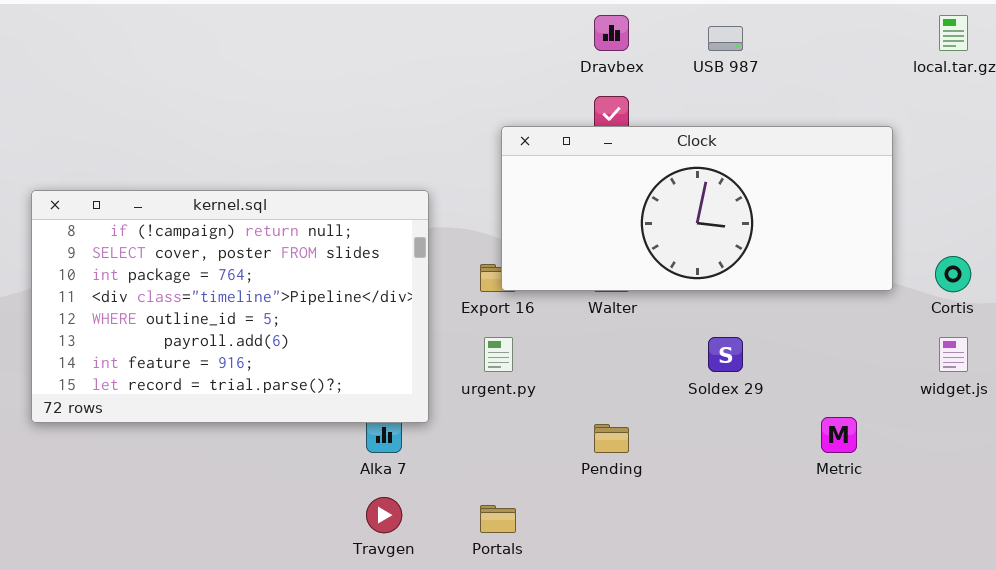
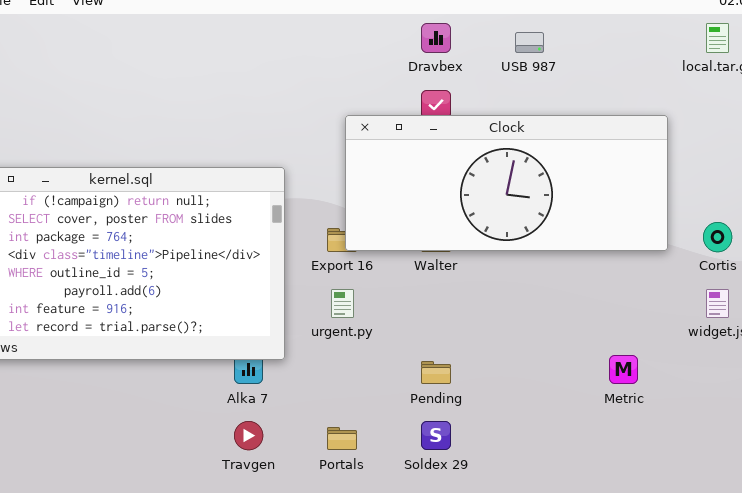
Soldex 29: [708,337,743,372] -> [421,421,451,450], moved

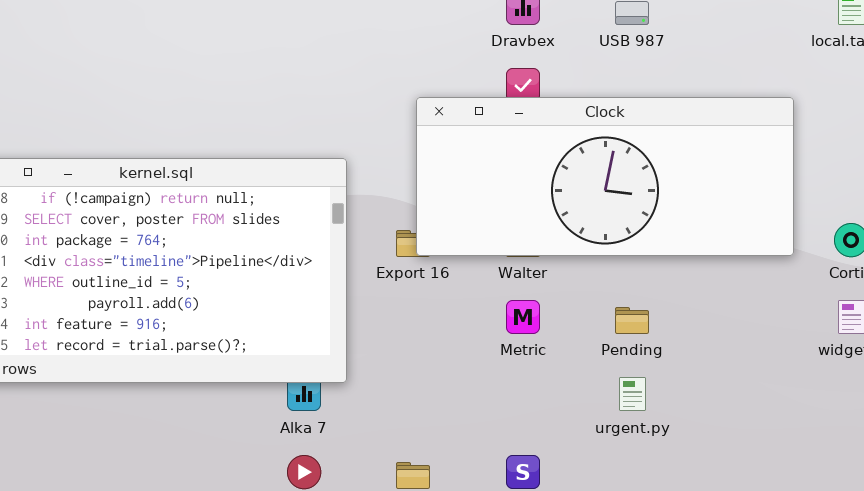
urgent.py: [331,289,354,318] -> [619,377,646,411], moved
Metric: [609,355,638,384] -> [506,300,540,334], moved
Pending: [421,361,451,384] -> [615,307,649,334], moved

